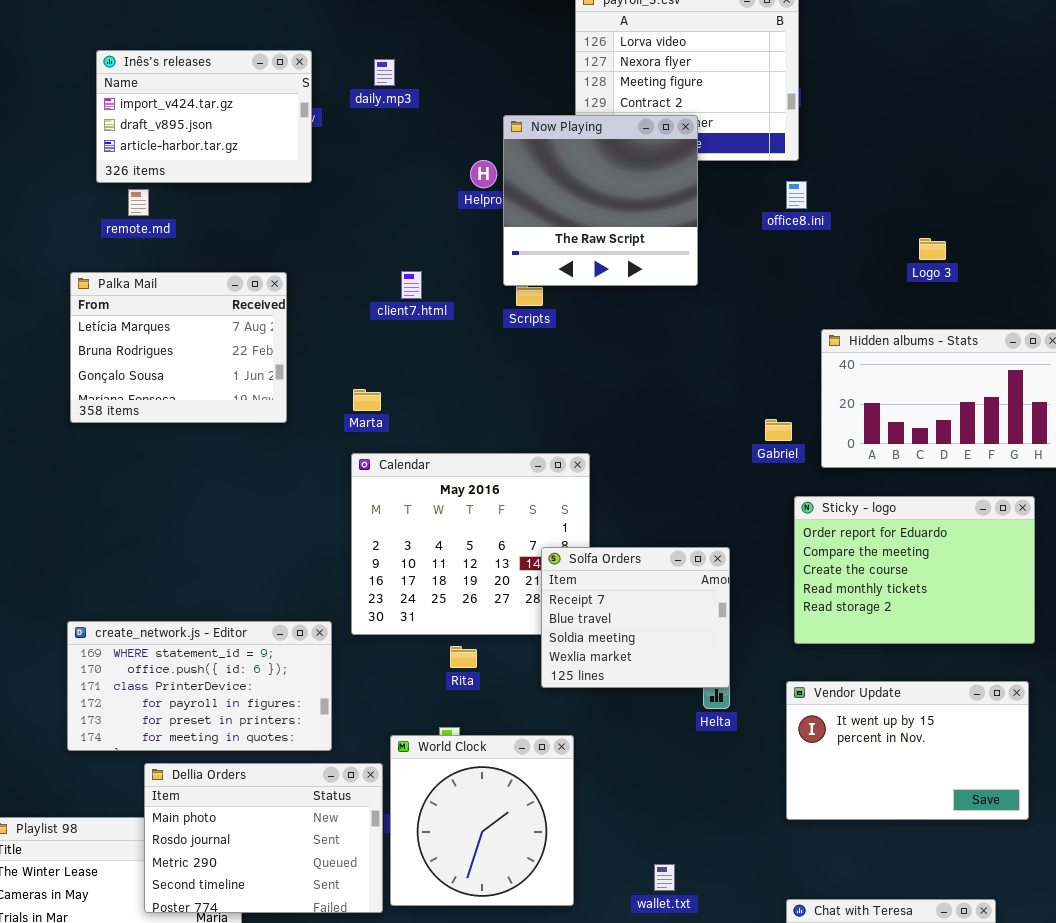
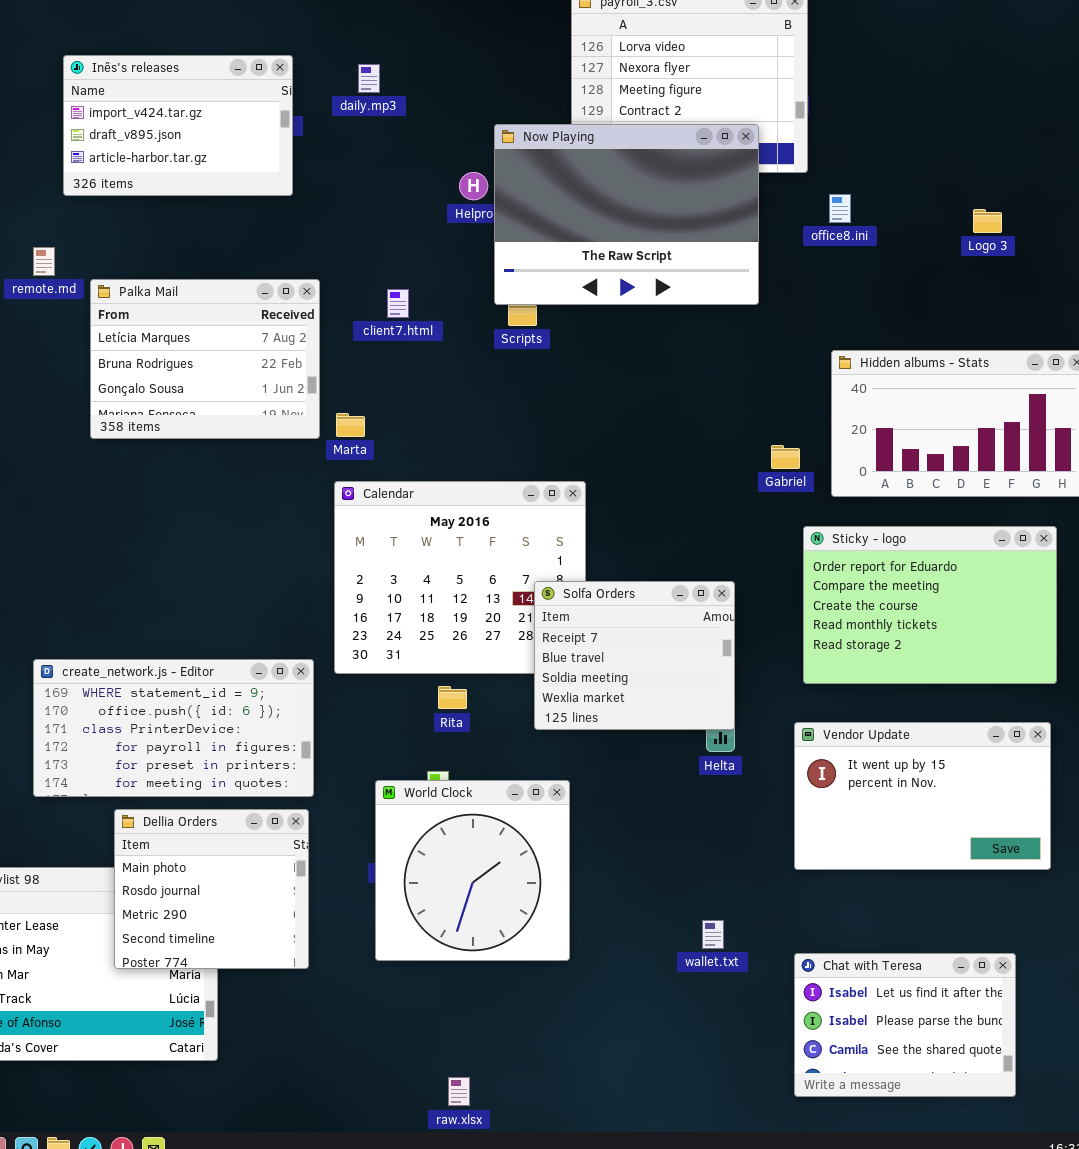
Now Playing: [503,115,698,286] -> [494,124,759,305], resized
office8.ini: [786,181,807,209] -> [829,194,851,223], moved
remote.md: [128,189,149,216] -> [33,247,55,276], moved
Logo 3: [919,238,946,260] -> [973,209,1002,233], moved
Palka Mail: [70,272,287,423] -> [90,279,320,439], moved
Dellia Orders: [144,763,383,913] -> [114,809,309,969], resized
wallet.txt: [654,864,675,891] -> [702,920,724,949], moved

